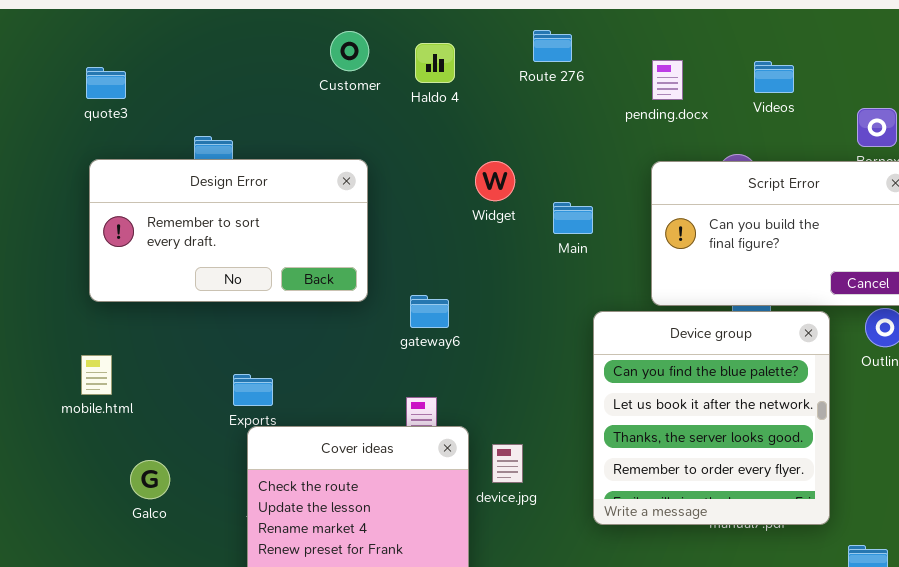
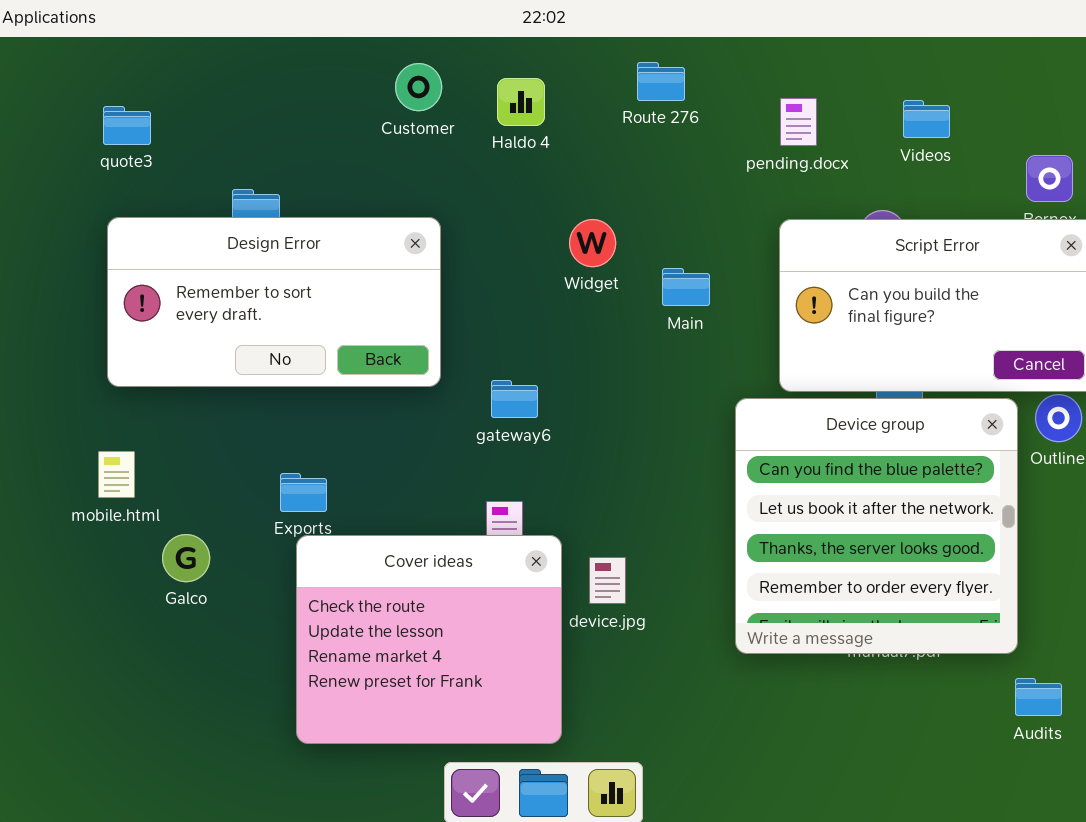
Device group: [593,311,830,525] -> [735,398,1018,654], moved
Galco: [130,460,170,499] -> [162,534,210,582], moved

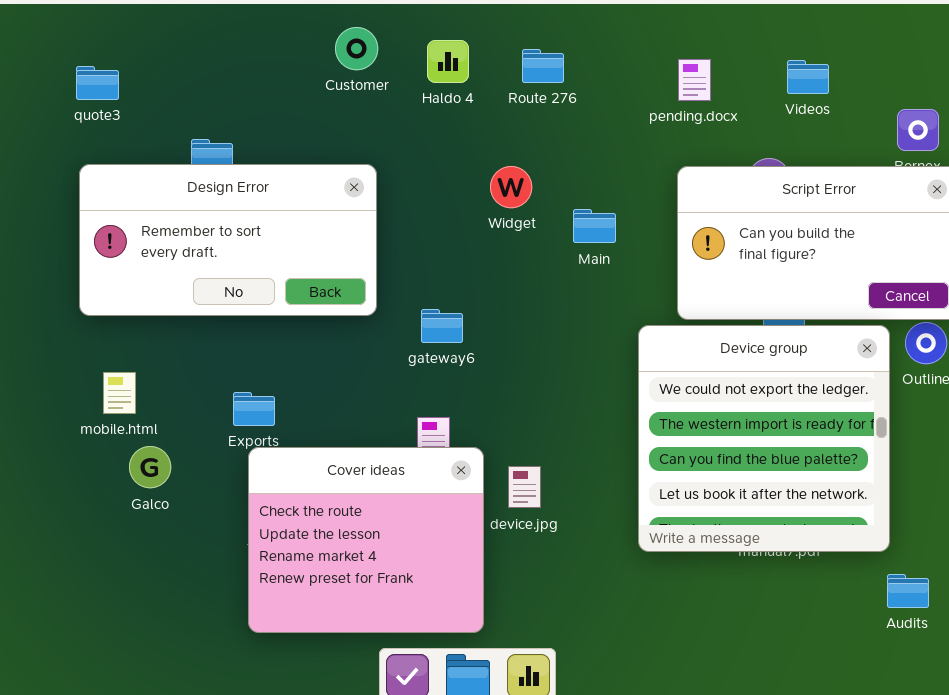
Route 276: [637,62,685,101] -> [522,49,564,83], moved
Device group: [735,398,1018,654] -> [638,325,890,552], scrolled up 2 rows
mobile.html: [98,451,135,498] -> [103,372,136,414], moved

